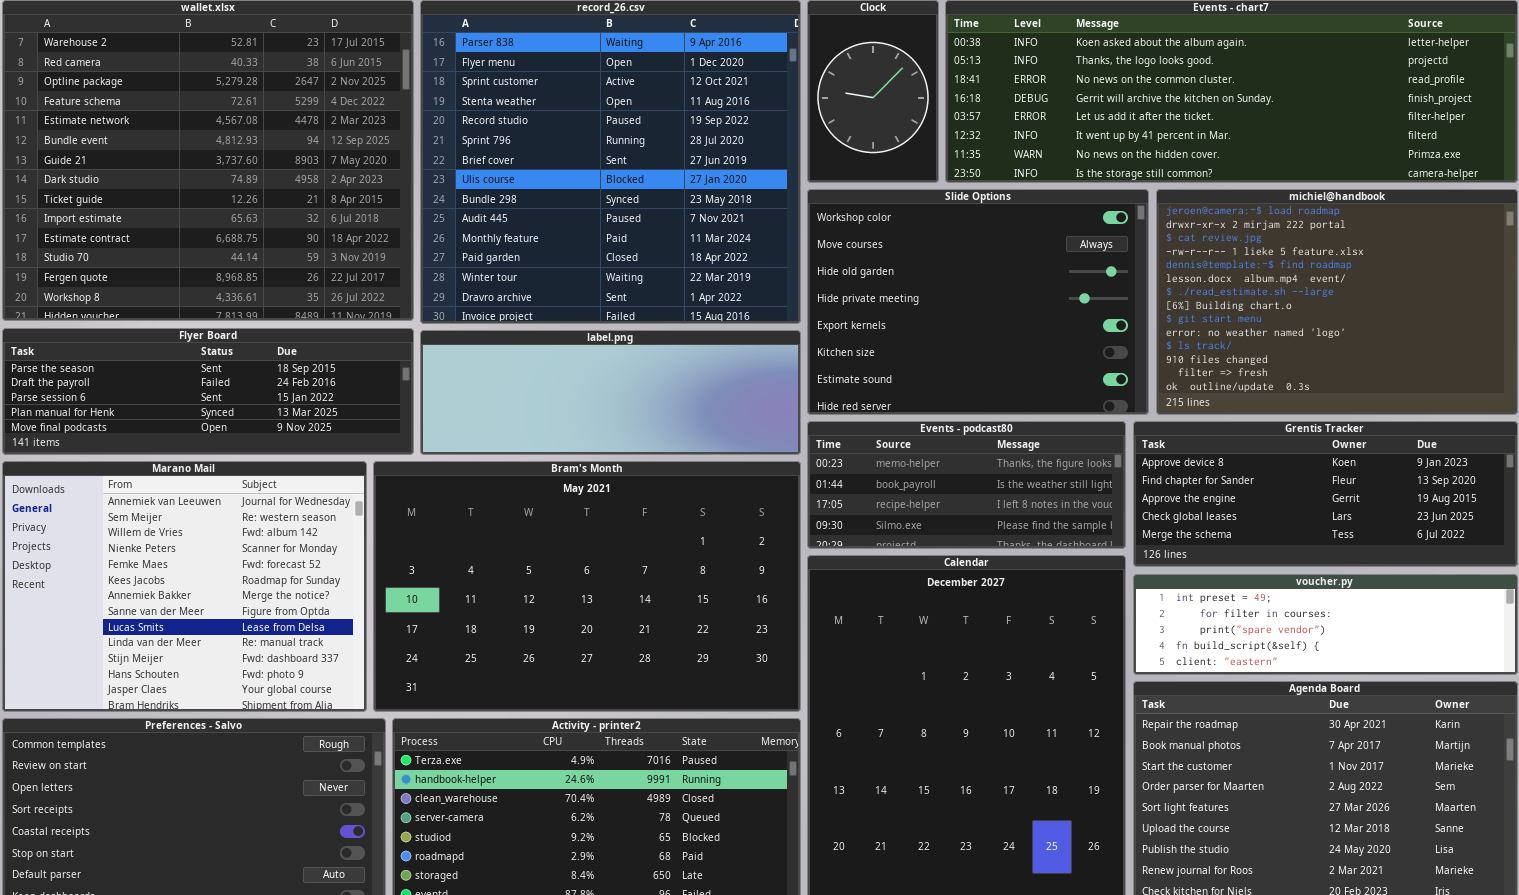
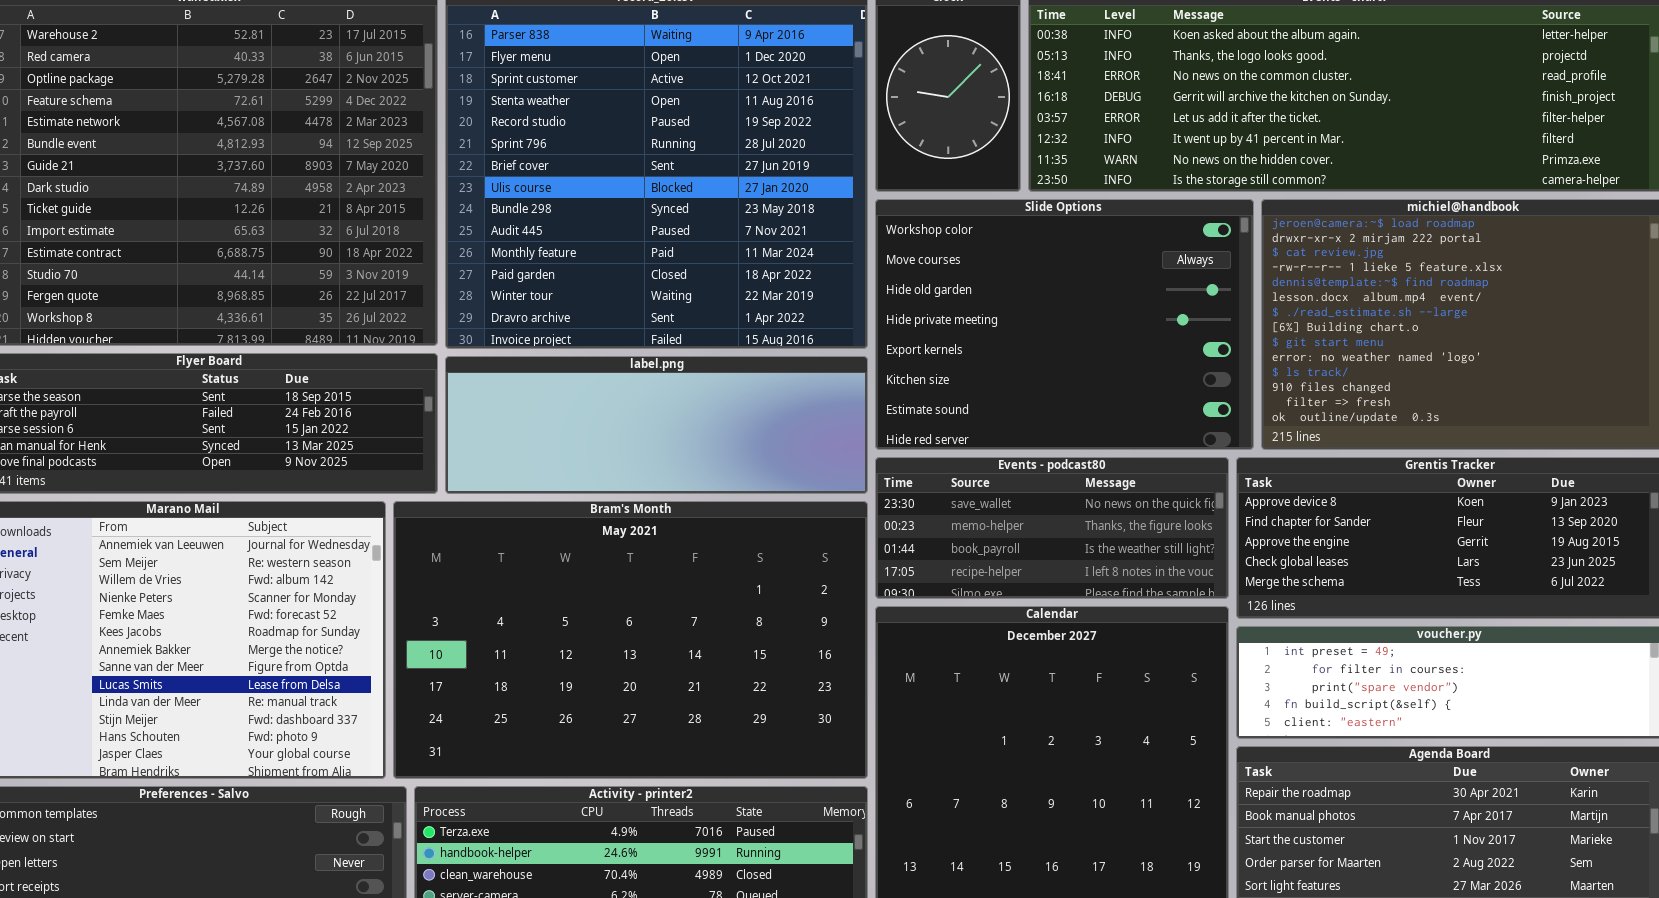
Events - podcast80: [807,421,1126,549] -> [875,457,1229,599], scrolled up 1 row

